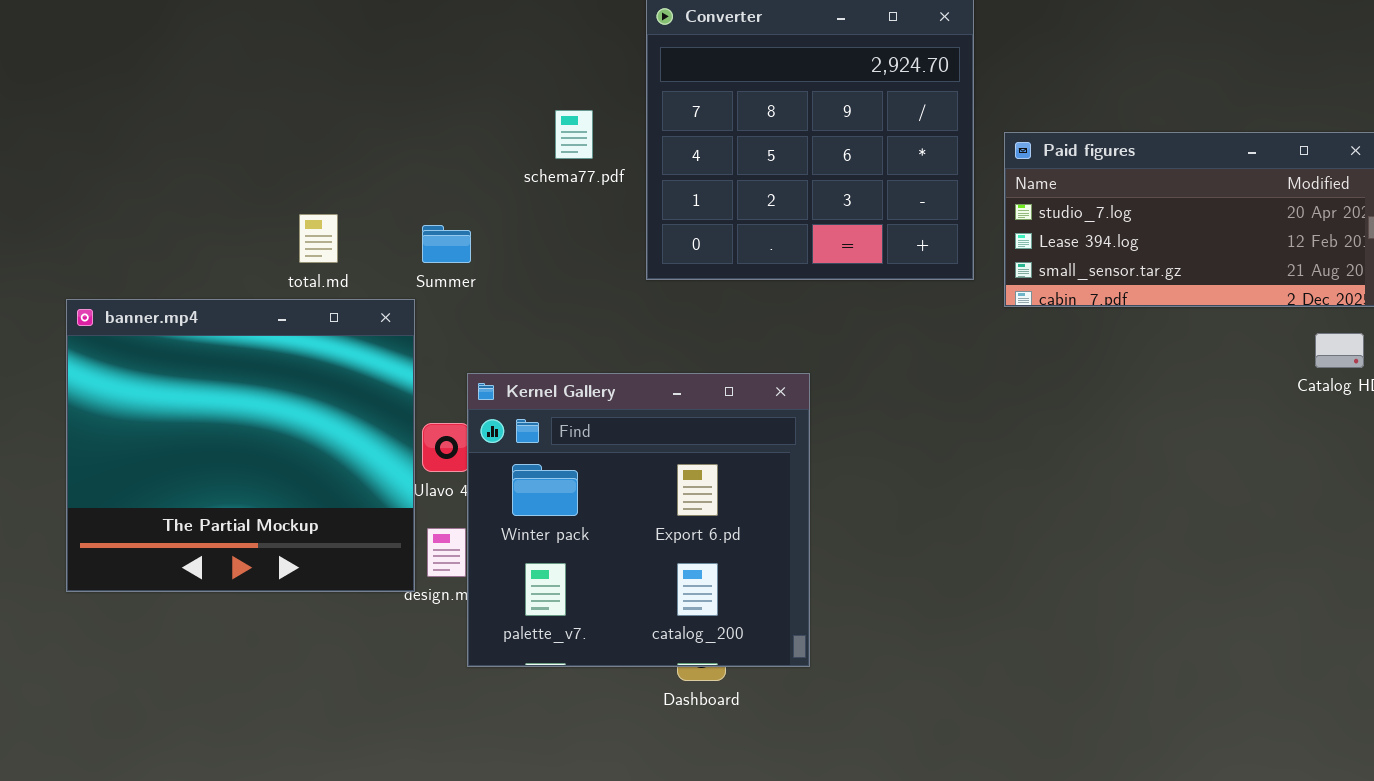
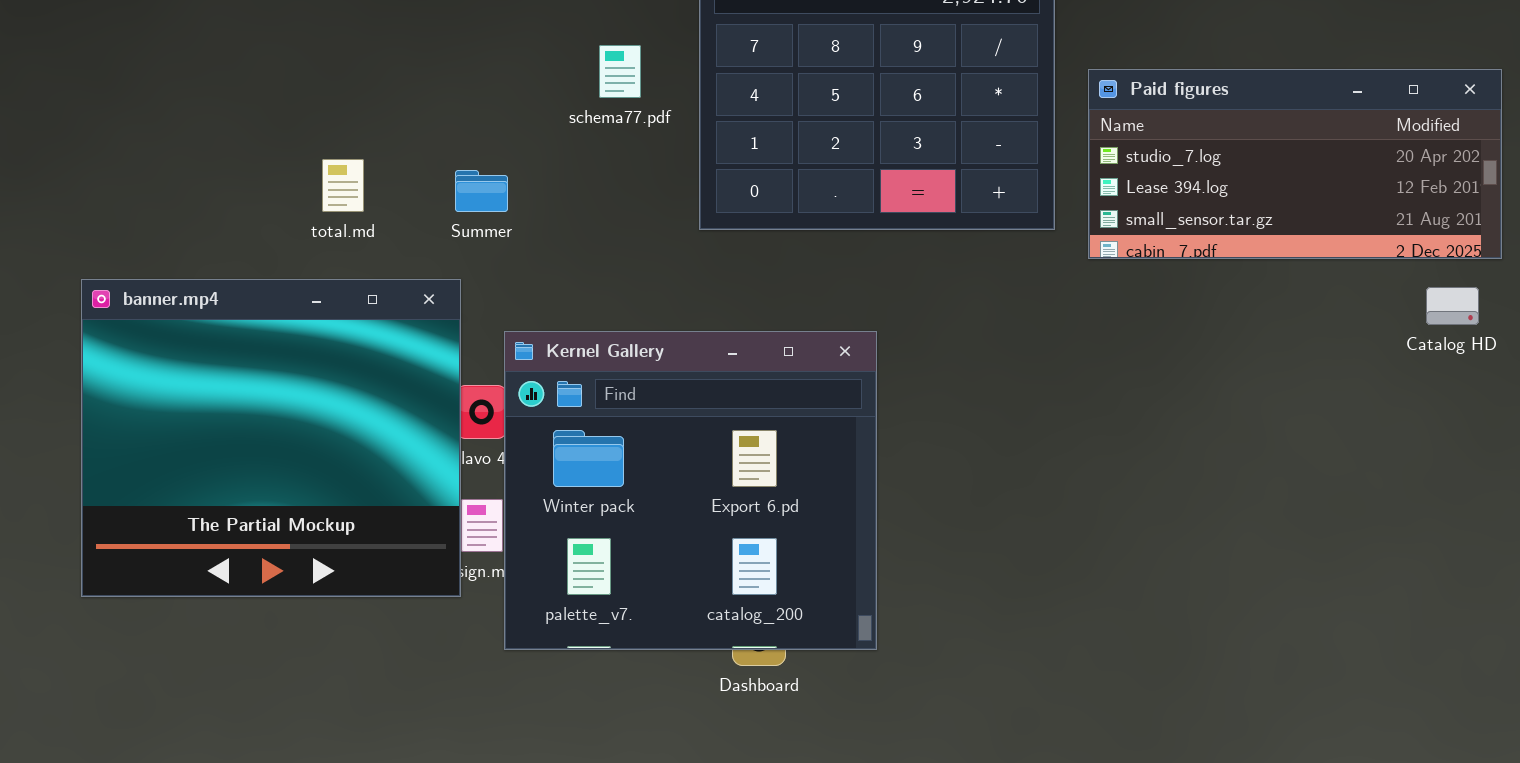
banner.mp4: [66,299,415,592] -> [81,279,461,597], moved

